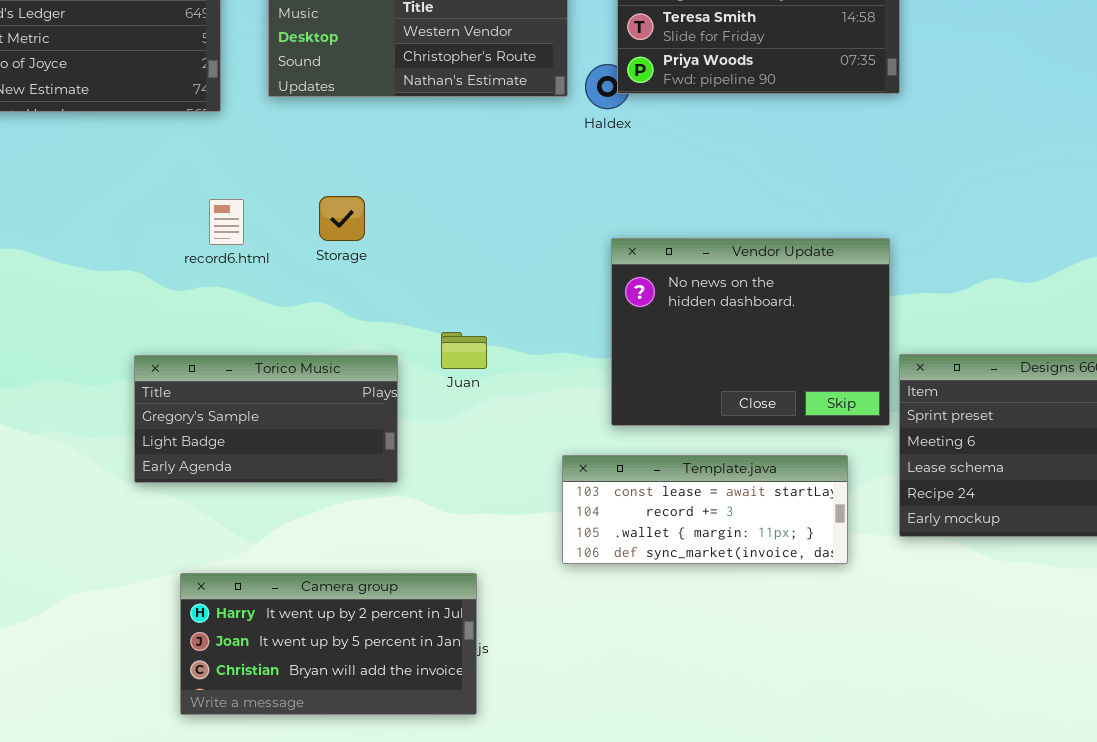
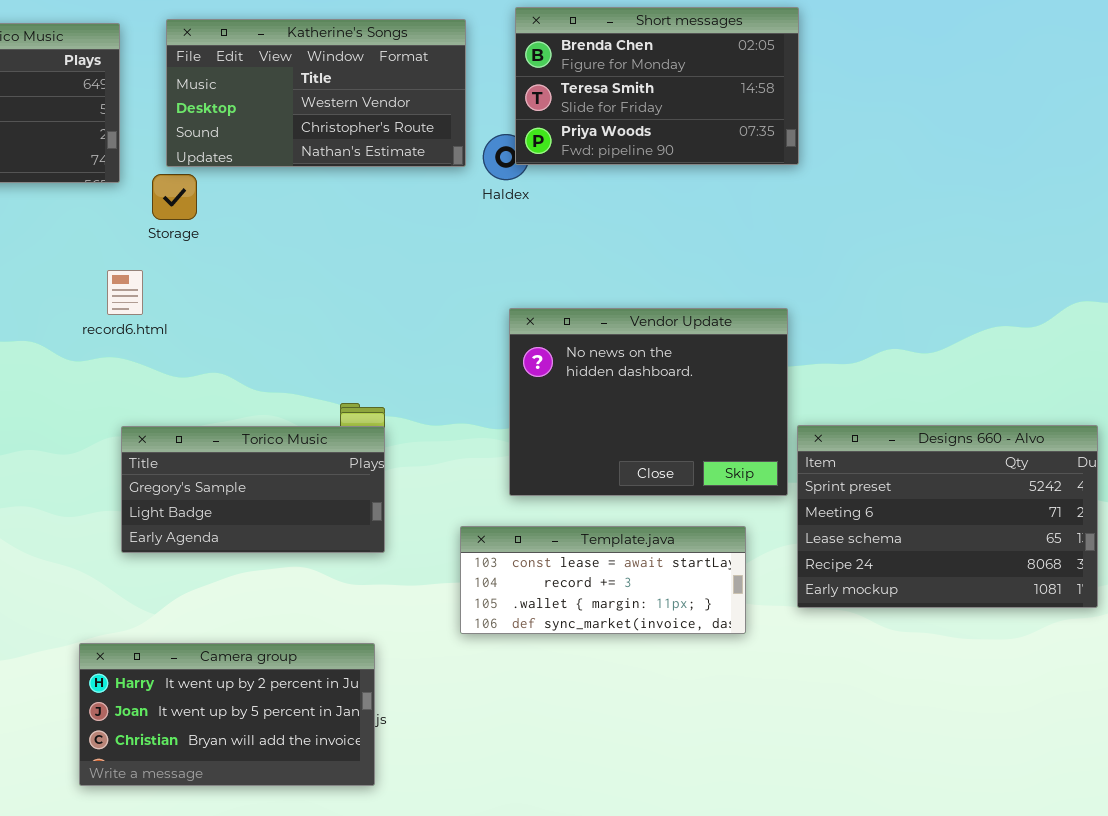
Storage: [319,196,365,241] -> [152,174,197,220], moved
Torico Music: [134,355,398,483] -> [121,426,385,553], moved

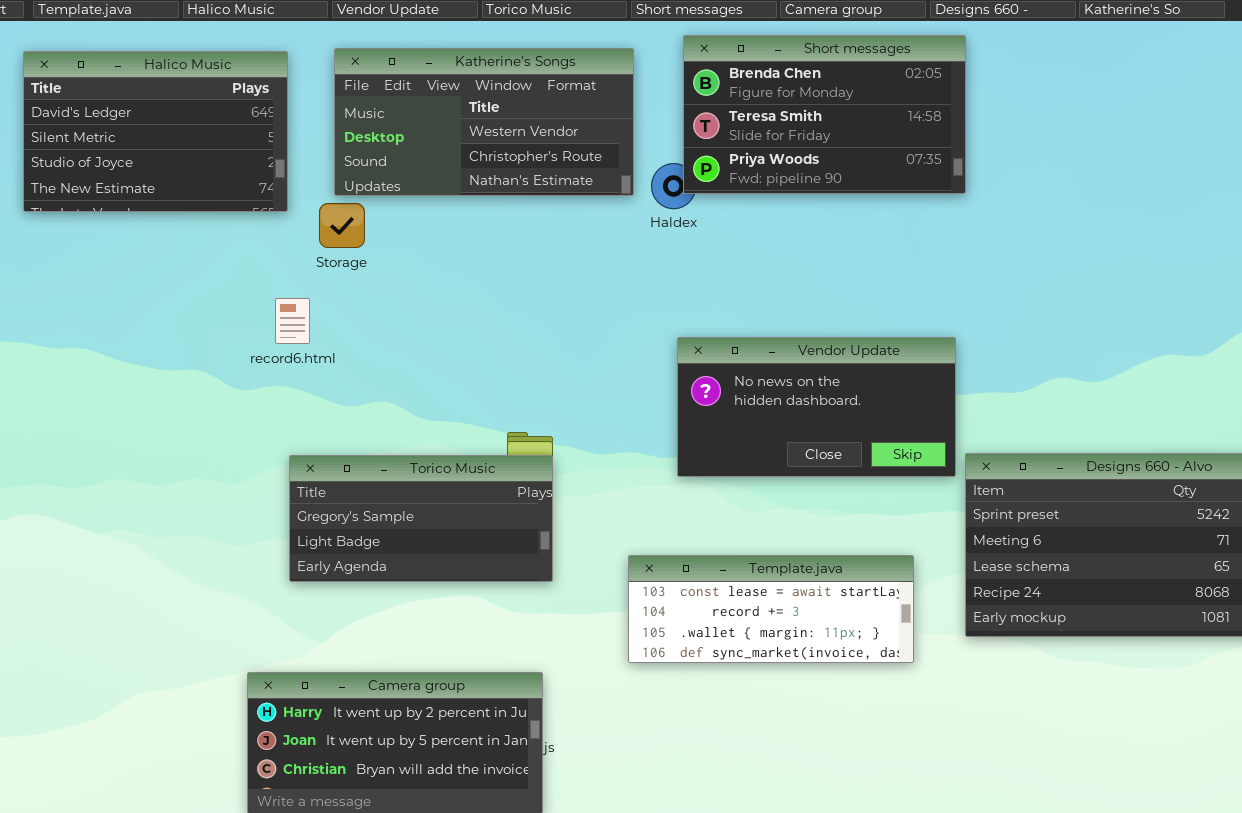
Vendor Update: [509,308,788,496] -> [677,337,956,477], resized

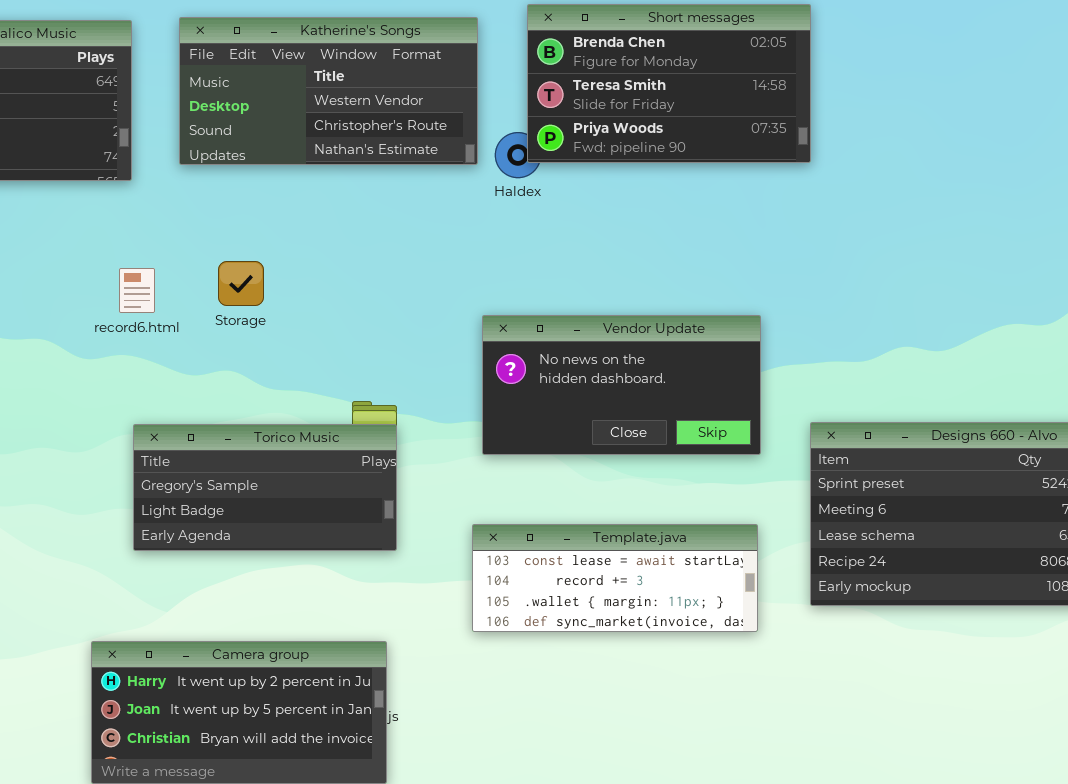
Storage: [319,203,365,248] -> [218,261,264,306], moved
Vendor Update: [677,337,956,477] -> [482,315,761,455], moved

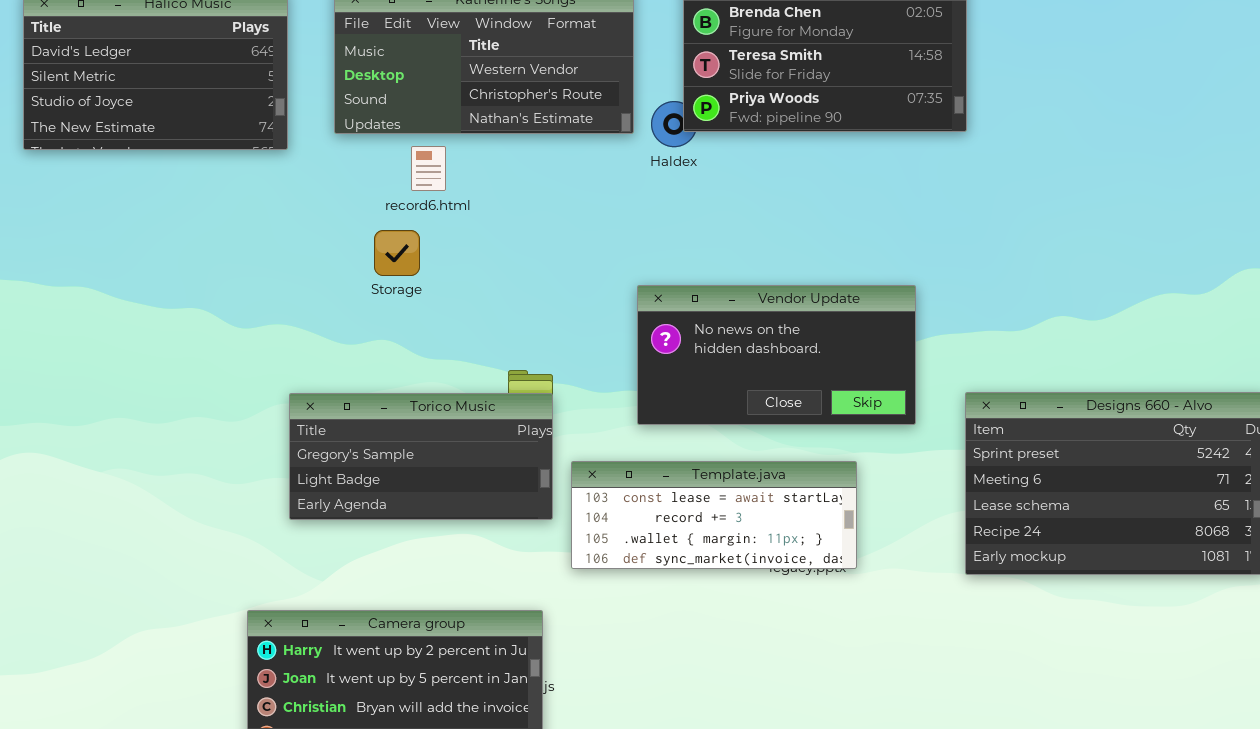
record6.html: [119,268,155,313] -> [411,146,446,191], moved
Template.java: [472,524,758,632] -> [571,461,857,569], moved

